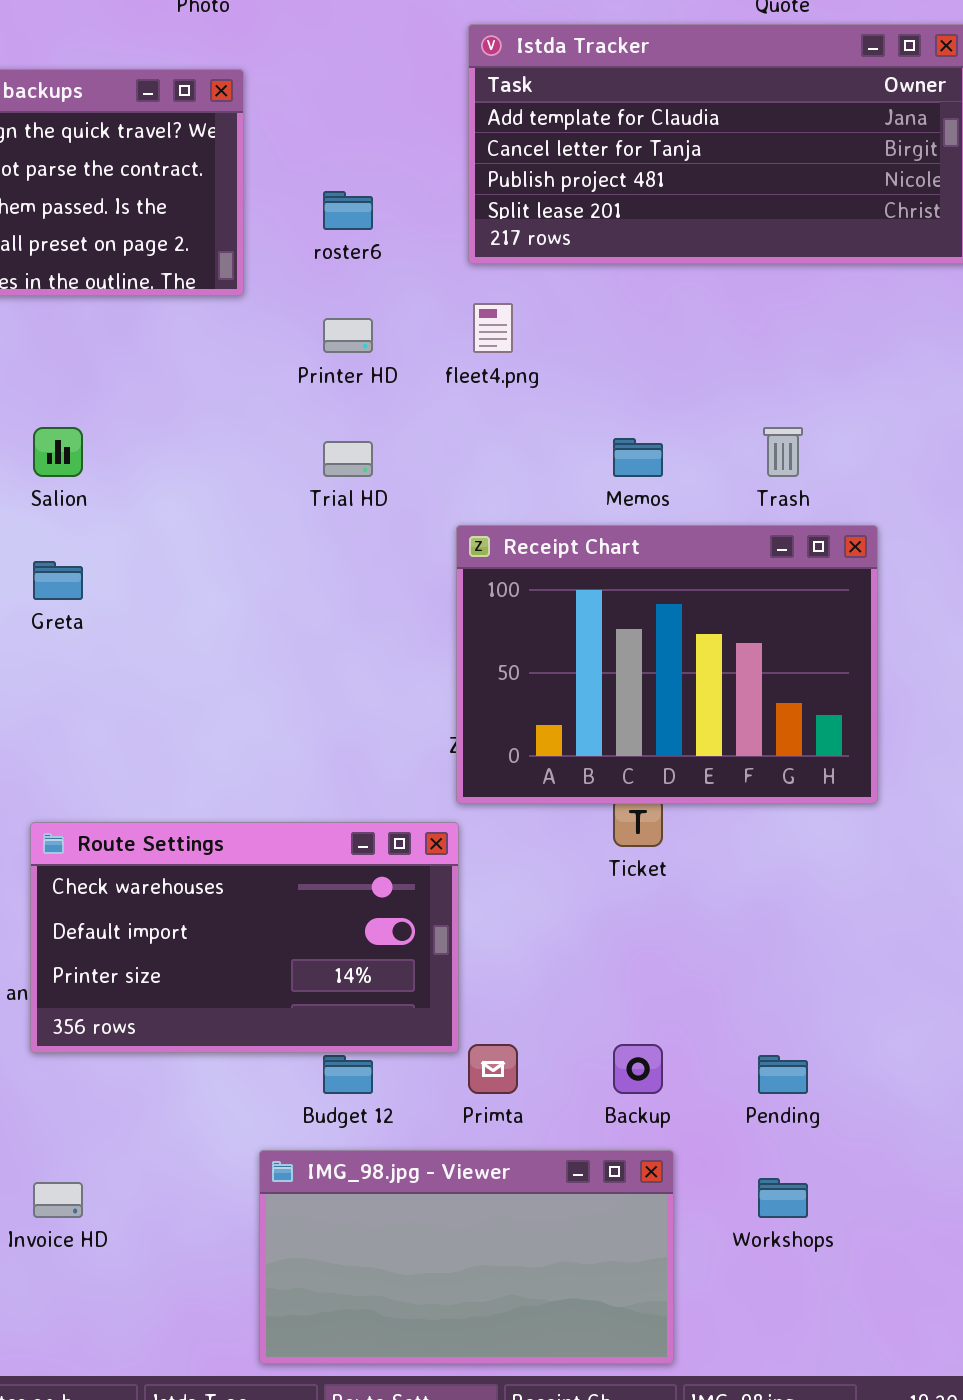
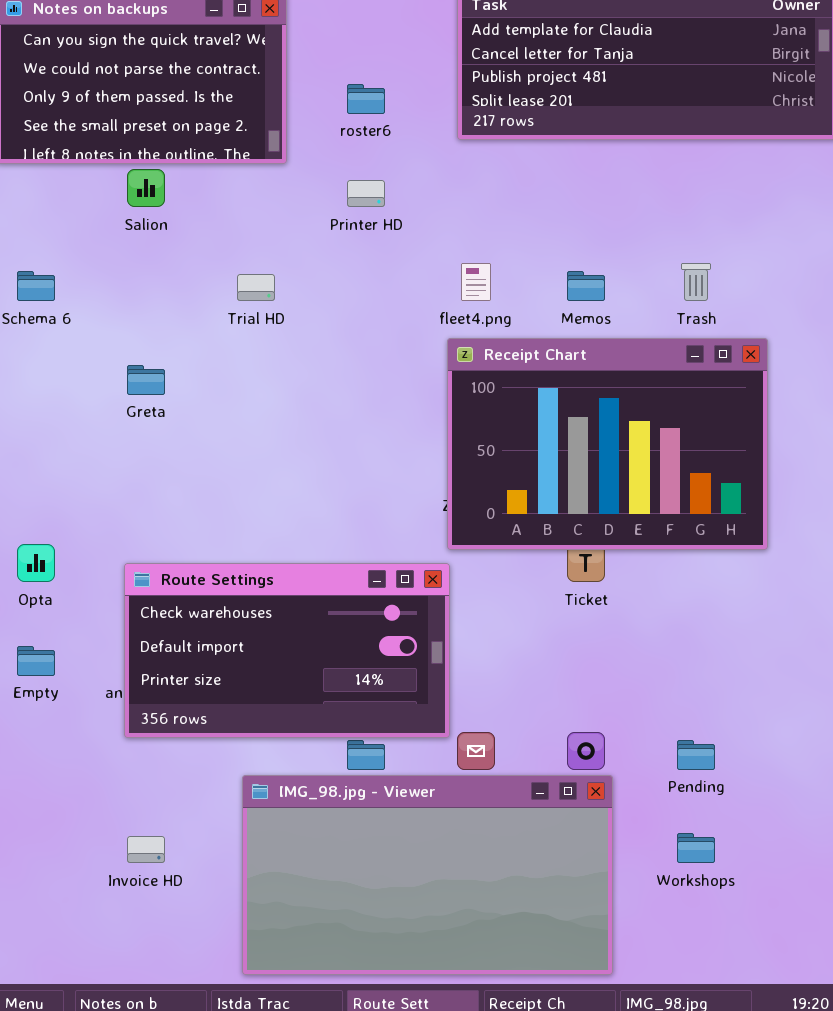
fleet4.png: [473,303,513,353] -> [461,263,491,301], moved
Salion: [33,427,83,477] -> [127,169,165,207], moved
Trial HD: [323,441,373,477] -> [237,274,275,301], moved
IMG_98.jpg - Viewer: [259,1150,674,1364] -> [242,775,613,975], resized

